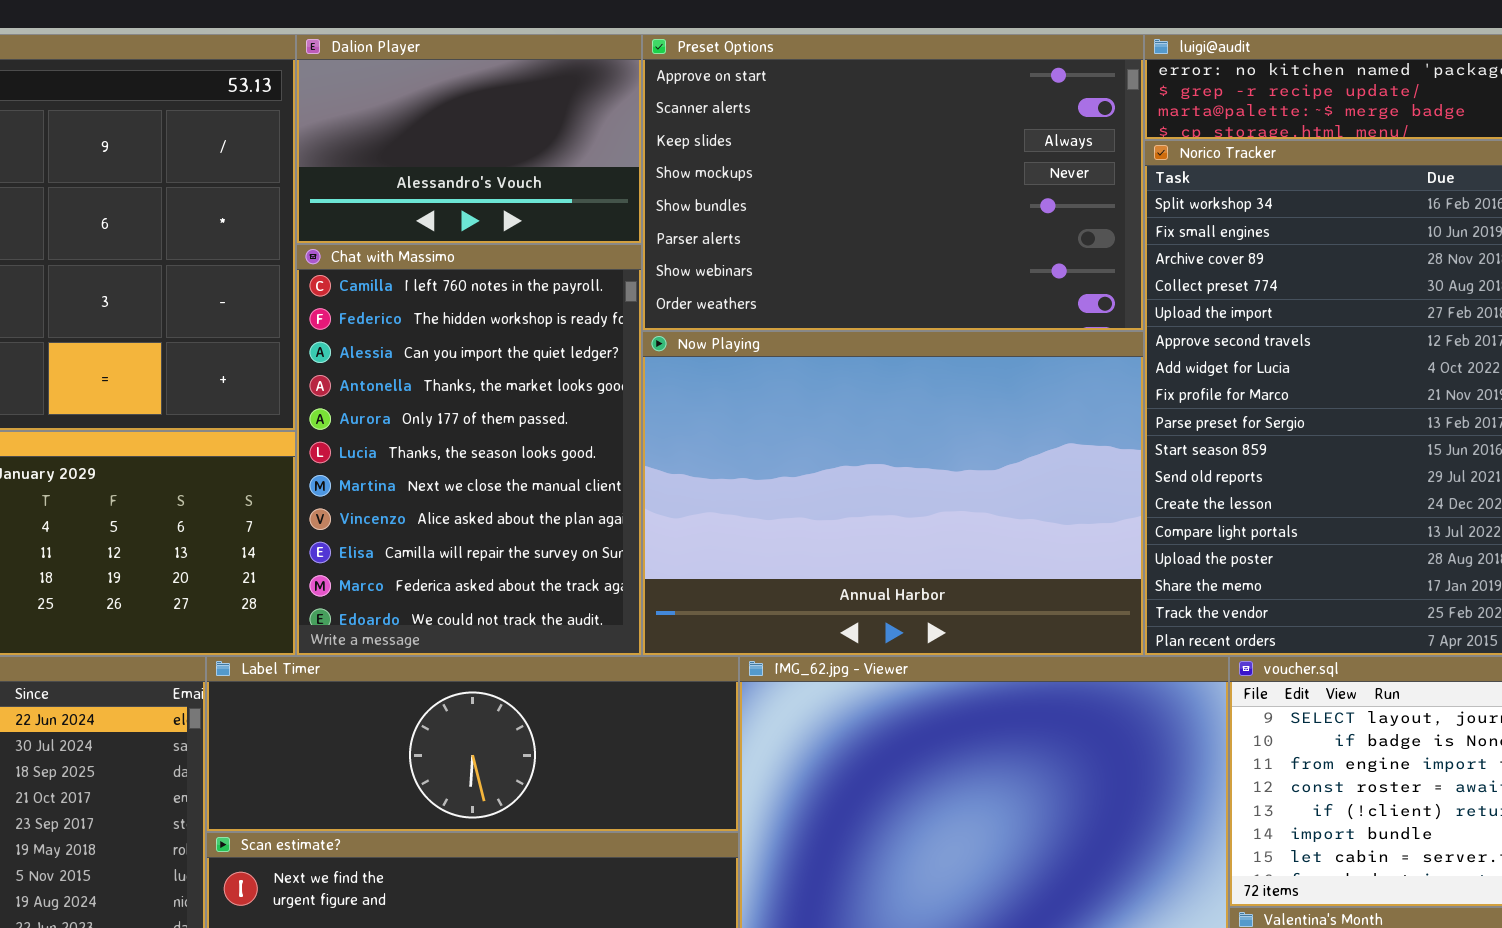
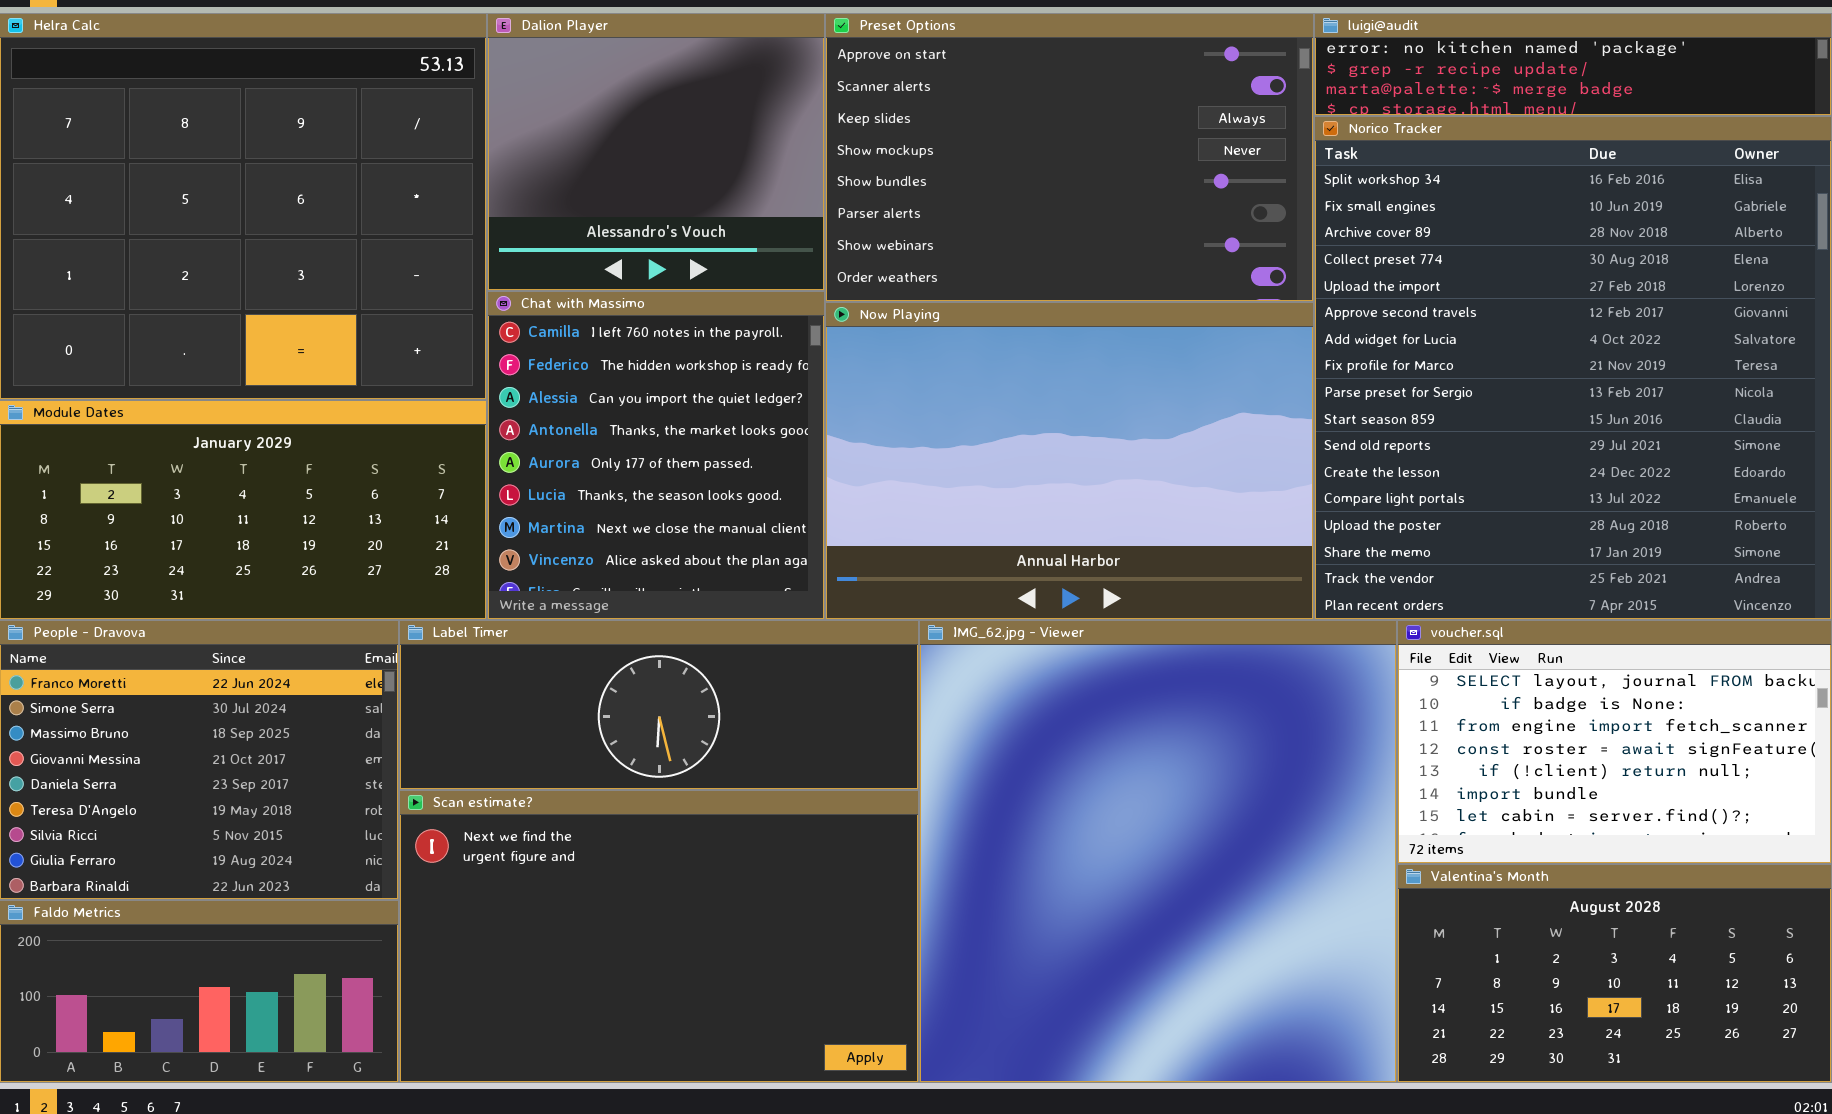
Dalion Player: [296,34,642,244] -> [487,13,825,291], resized
Chat with Massimo: [296,244,642,656] -> [487,291,825,620], resized

